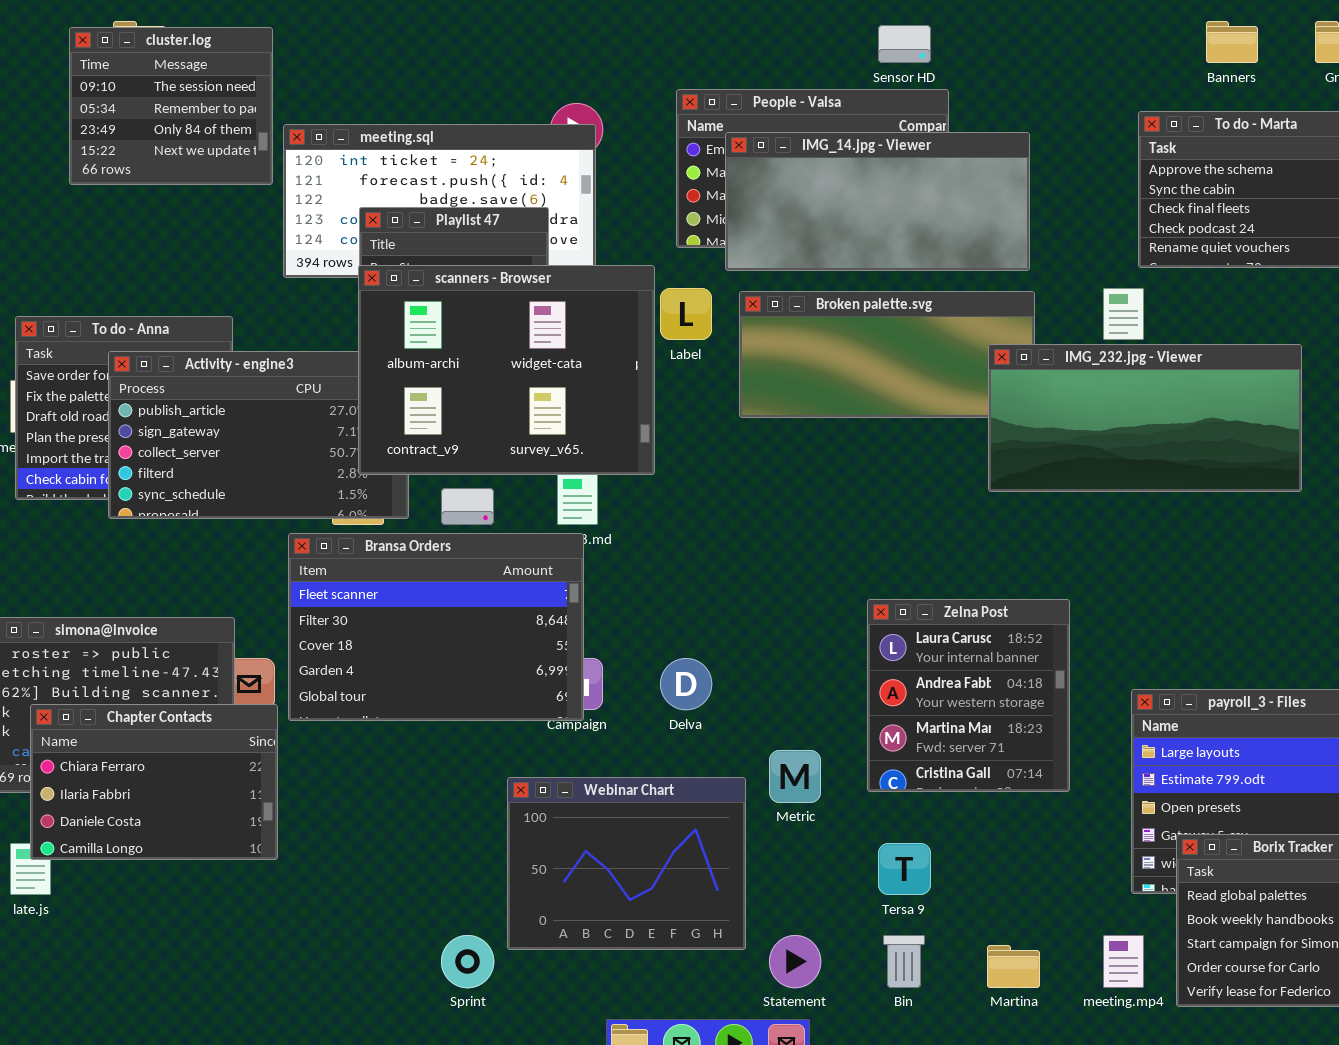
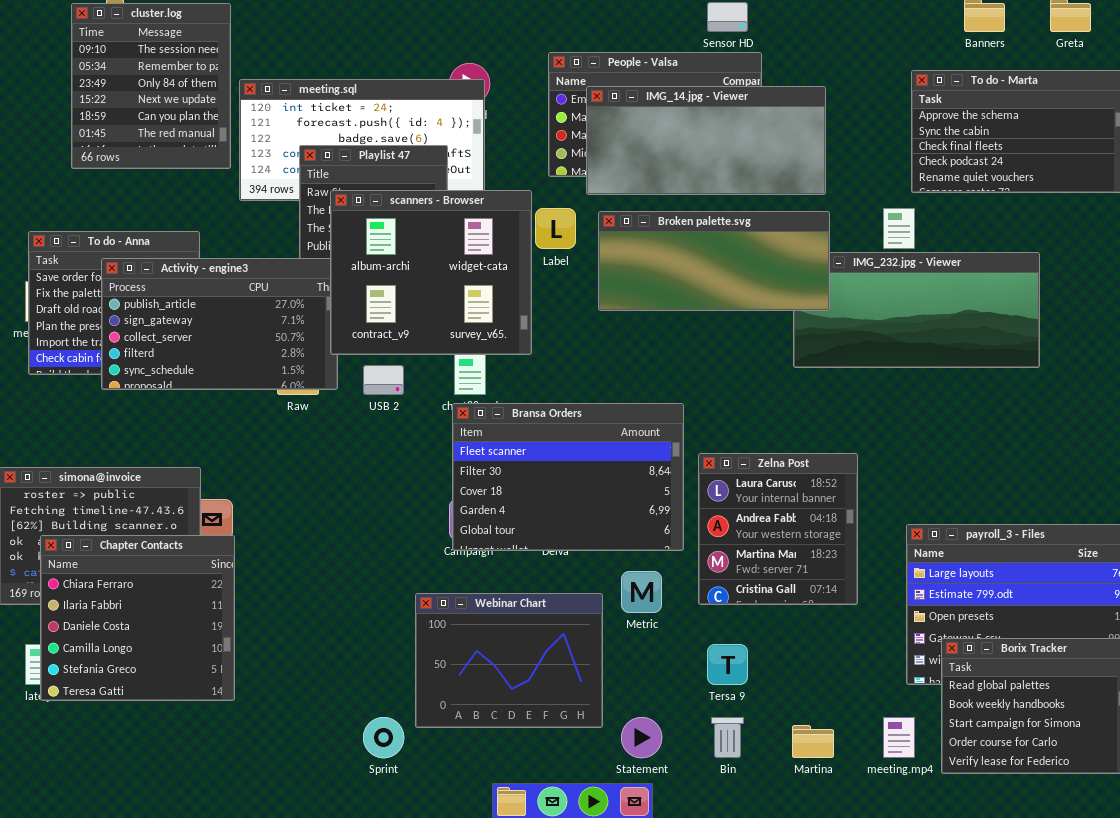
cluster.log: [69,27,273,185] -> [71,3,231,169], resized
scanners - Browser: [358,265,655,475] -> [330,190,532,355], resized
Broken palette.svg: [739,291,1035,418] -> [598,211,830,311], raised
Bransa Orders: [288,533,584,721] -> [452,403,684,551], moved
Chapter Contacts: [30,704,278,860] -> [40,535,235,701], resized

